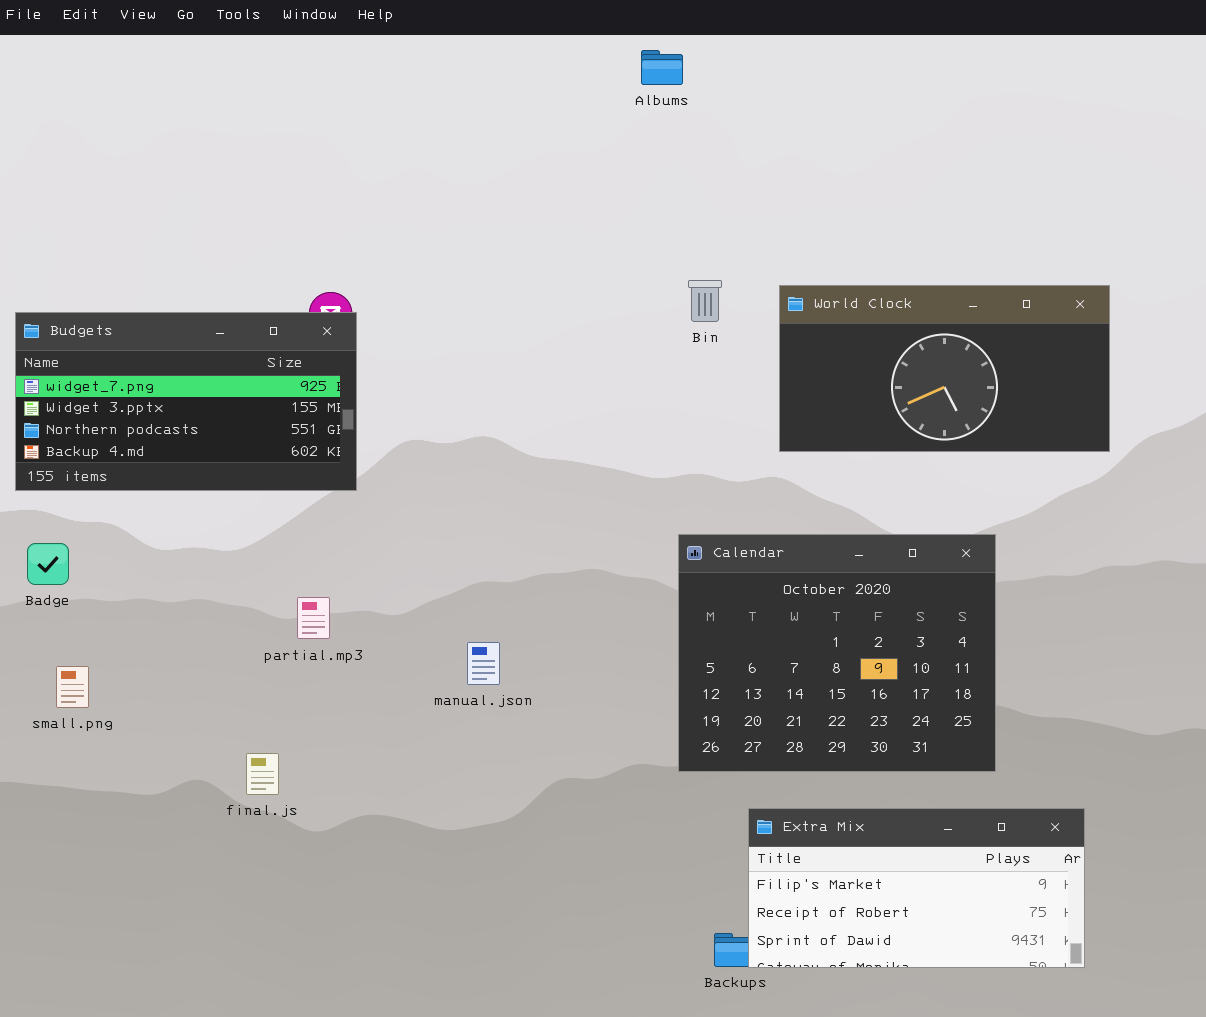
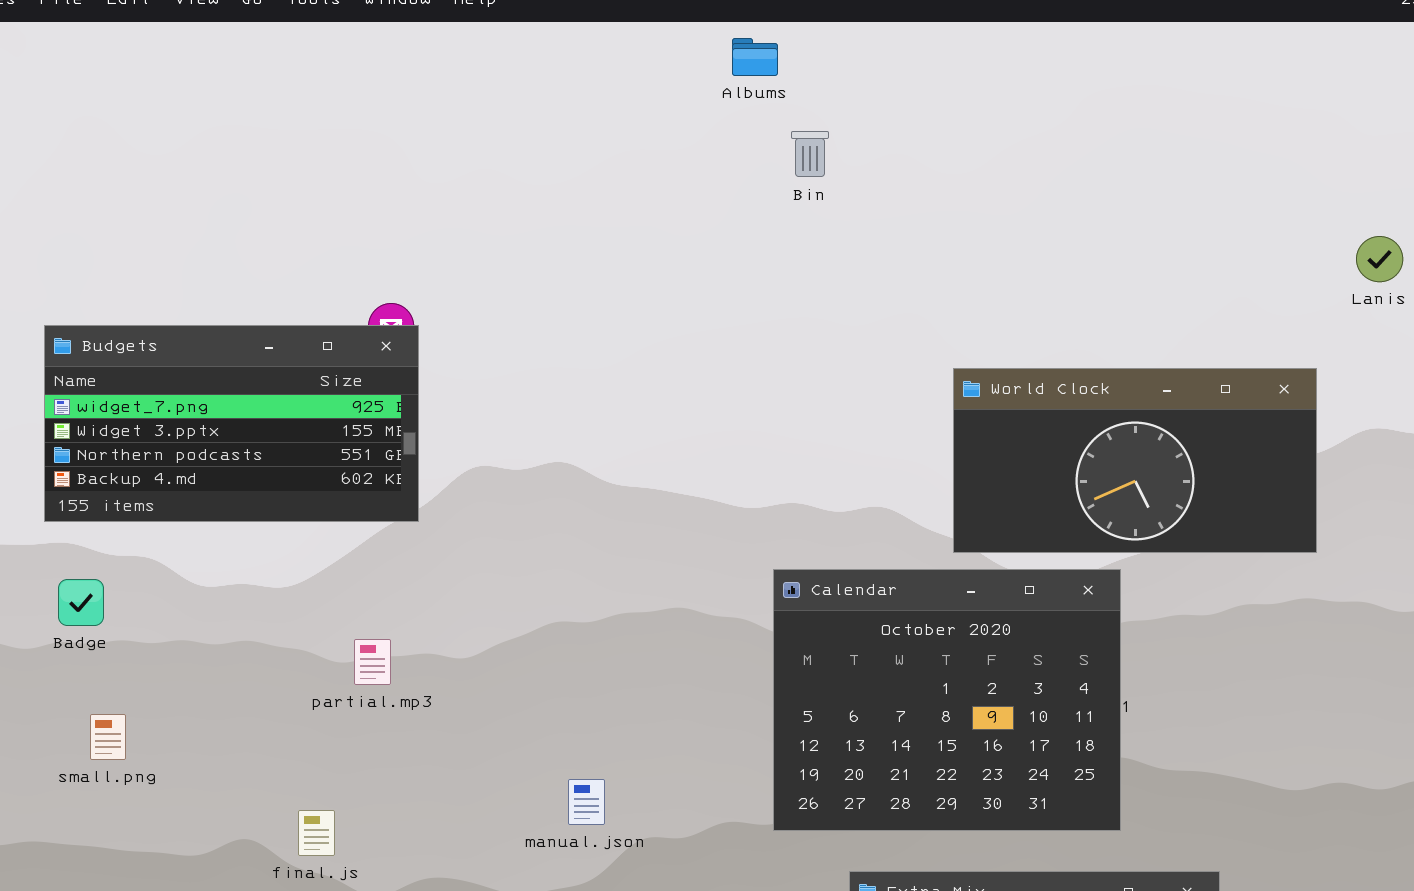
Bin: [688,280,722,322] -> [791,131,829,177], moved
World Clock: [779,285,1110,452] -> [953,368,1317,553], moved
manual.json: [467,642,500,685] -> [568,779,605,825], moved

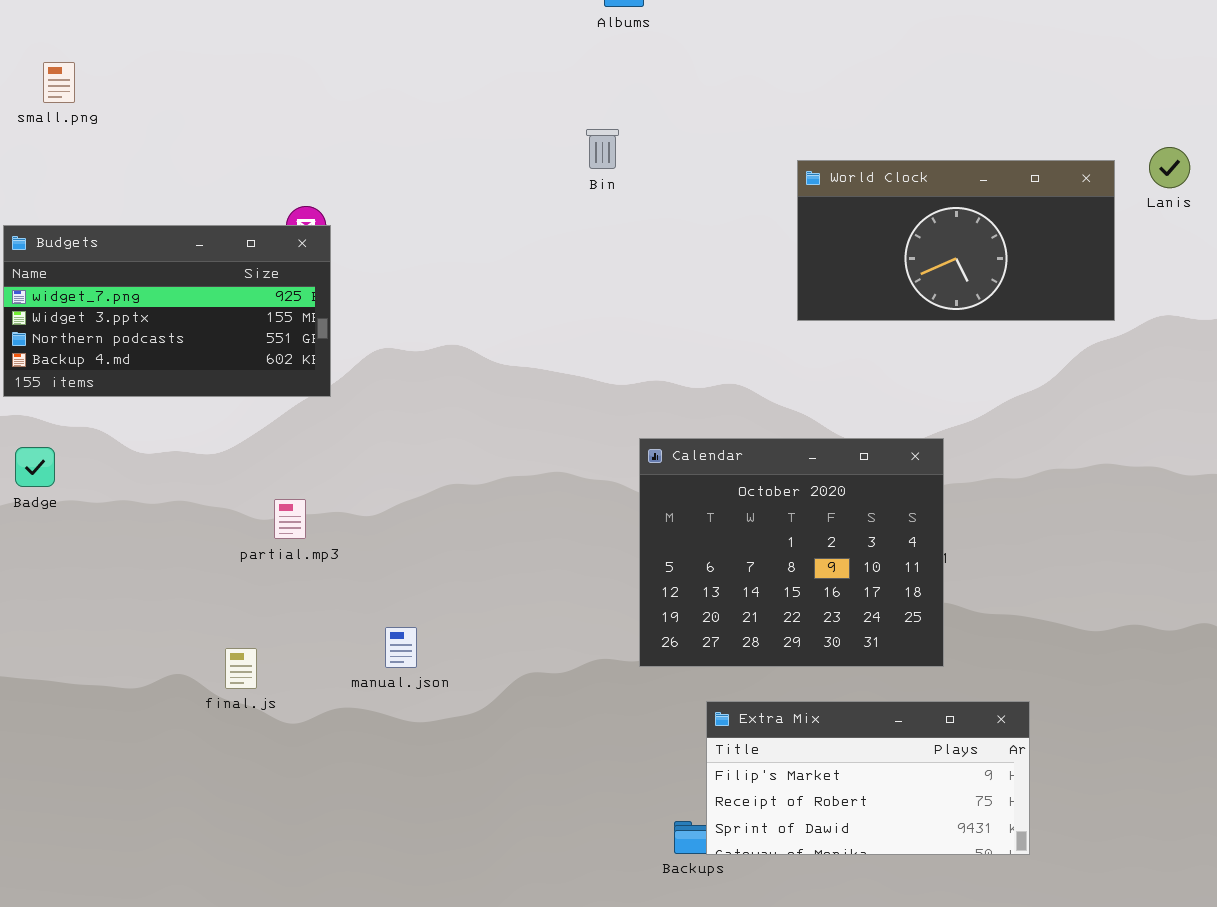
Bin: [791,131,829,177] -> [586,129,619,169], moved
World Clock: [953,368,1317,553] -> [797,160,1115,321], moved
small.png: [90,714,126,760] -> [43,62,75,103], moved
manual.json: [568,779,605,825] -> [385,627,417,668], moved

